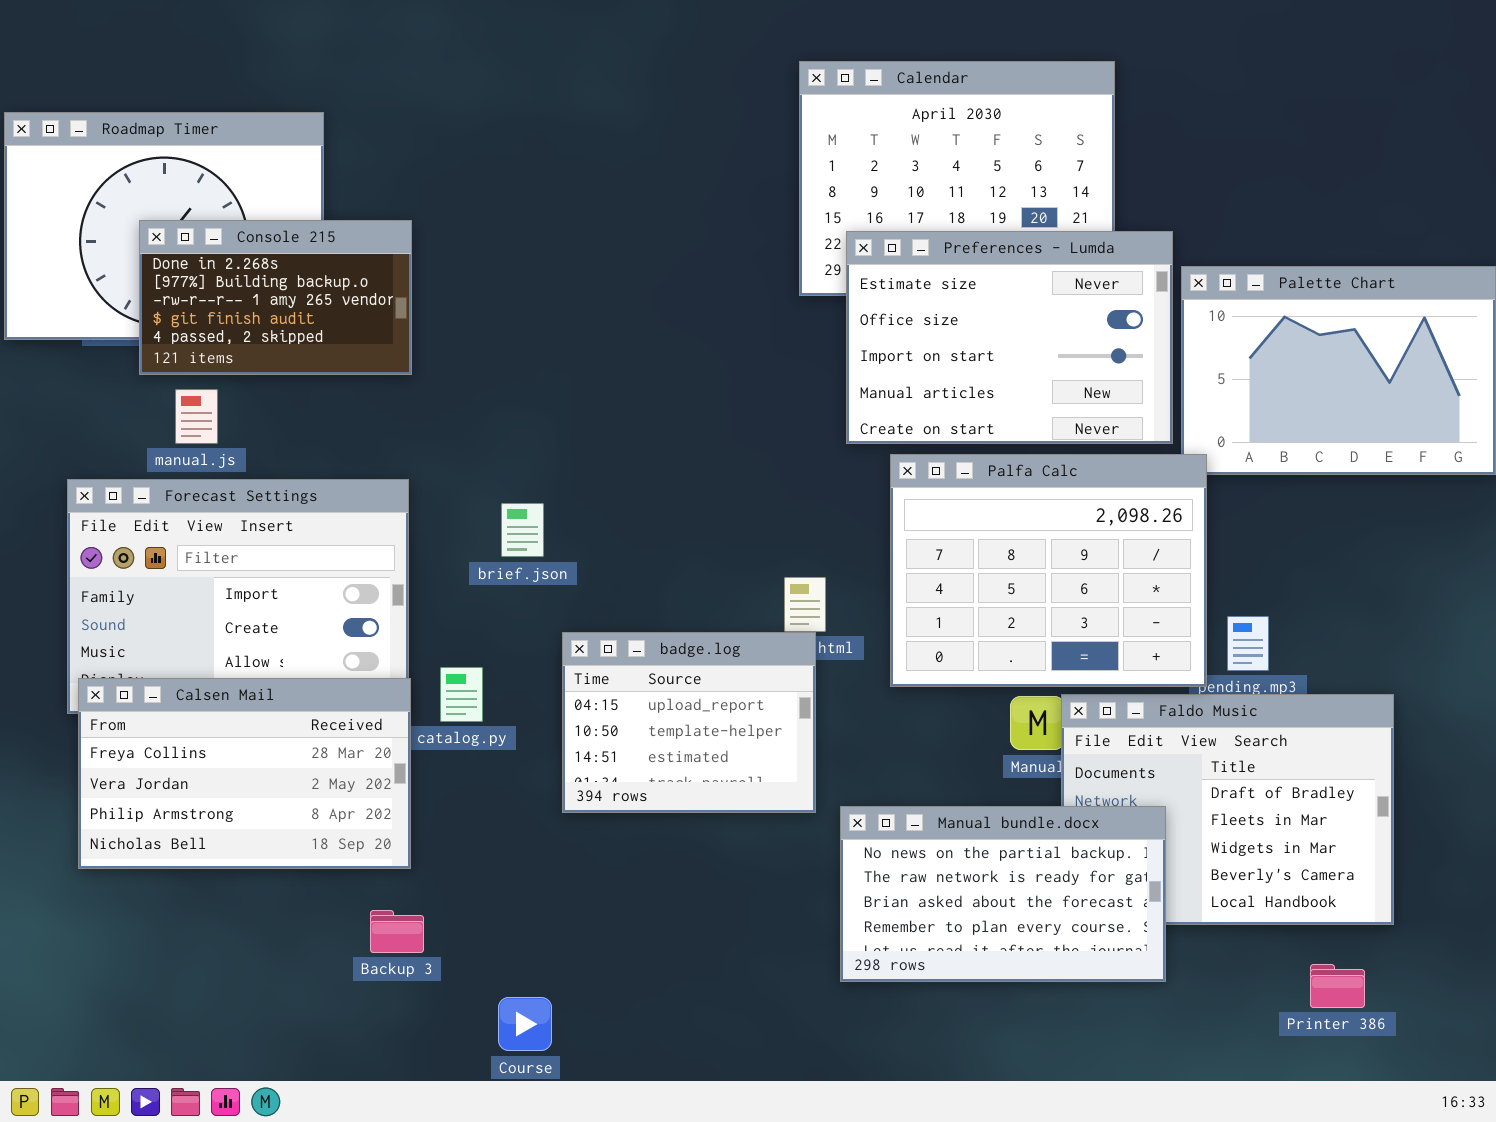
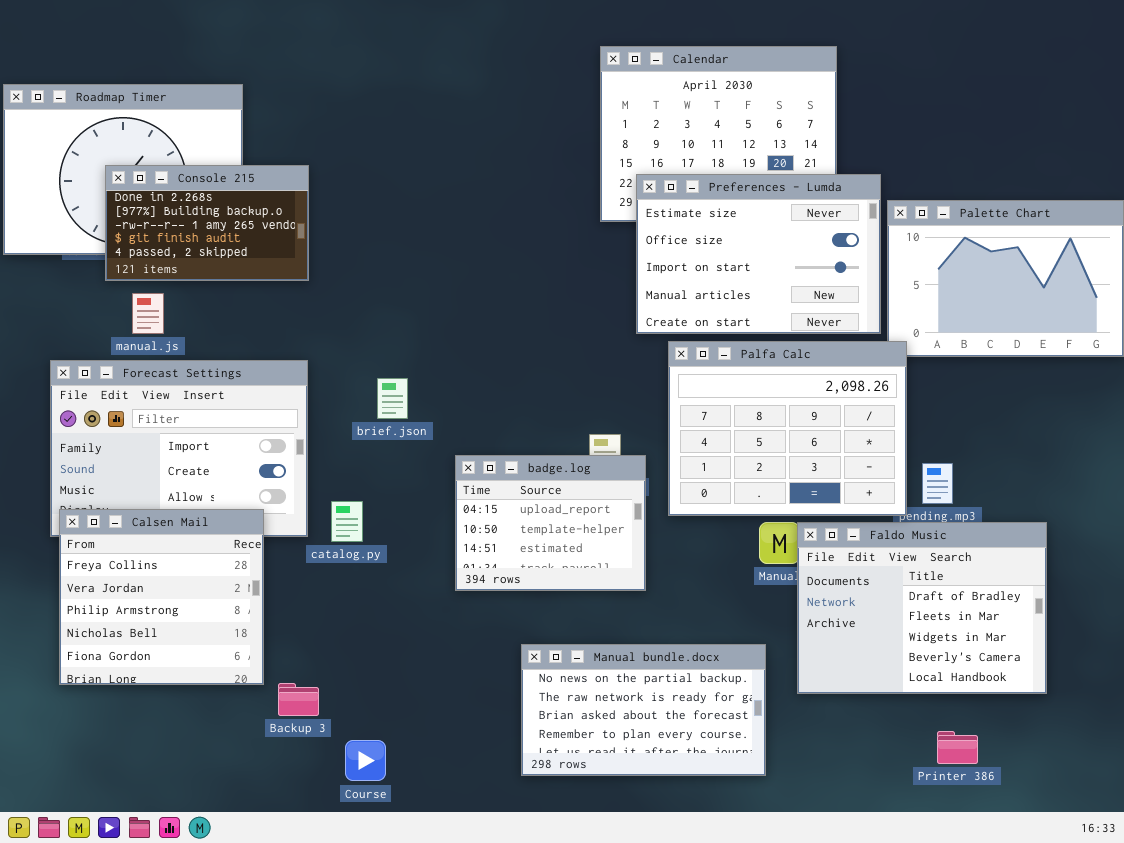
badge.log: [562,632,816,813] -> [455,455,646,591], moved
Calsen Mail: [78,678,411,869] -> [59,509,264,685], resized
Manual bundle.docx: [840,806,1166,982] -> [521,644,766,776], moved
Printer 386: [1310,964,1365,1008] -> [937,731,978,764], moved
Course: [498,997,552,1051] -> [345,740,386,781], moved

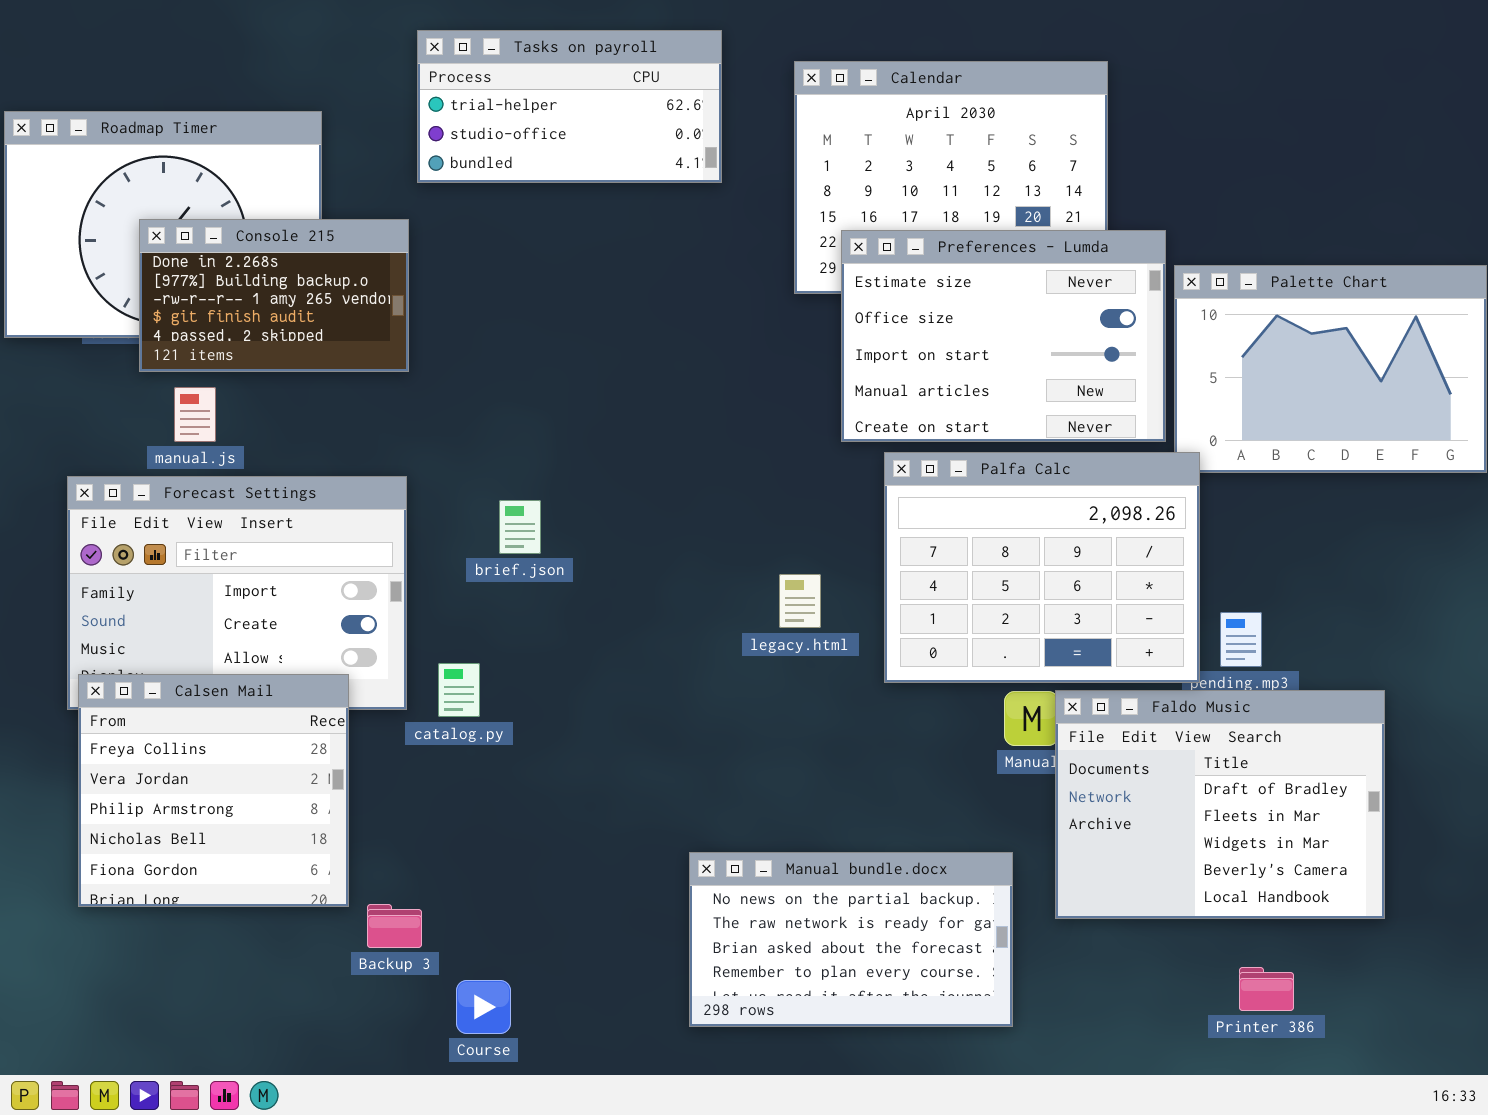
Tasks on payroll: none -> [417,30,722,183], opened
badge.log: [455,455,646,591] -> none, closed

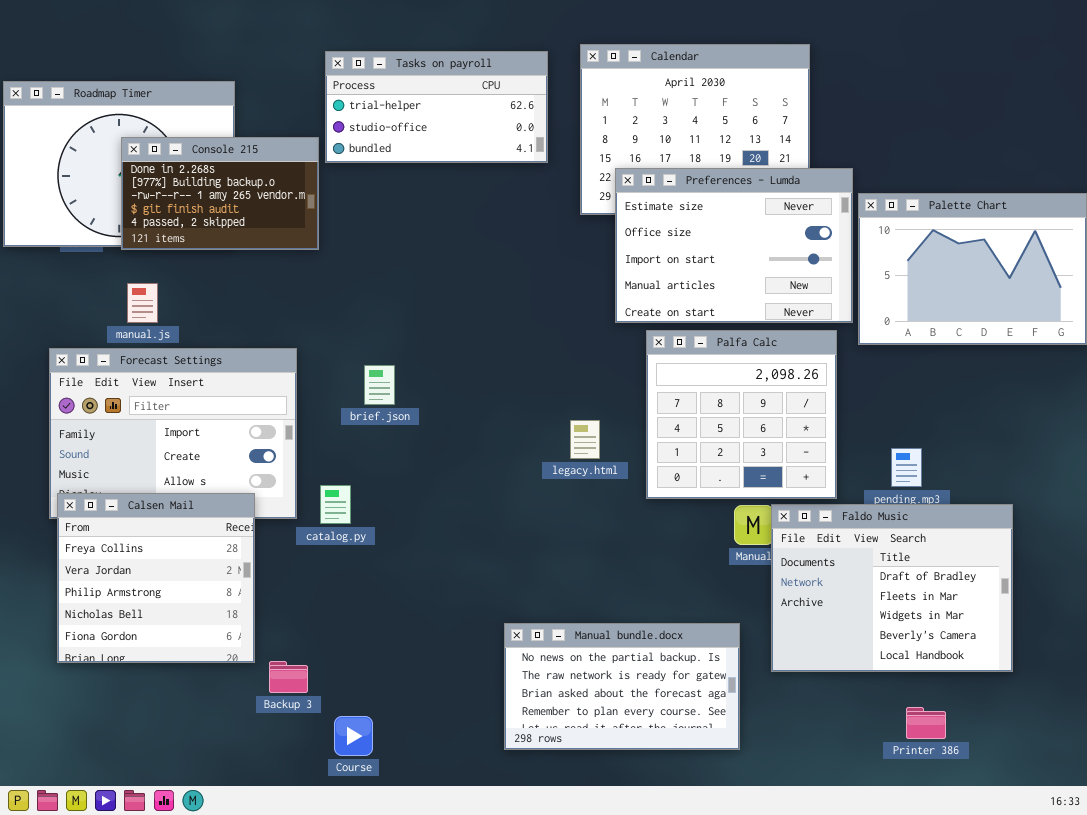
Tasks on payroll: [417,30,722,183] -> [325,51,548,163], moved
Console 215: [139,219,409,372] -> [121,137,319,250], moved
Palfa Calc: [884,452,1200,683] -> [646,330,837,499], resized

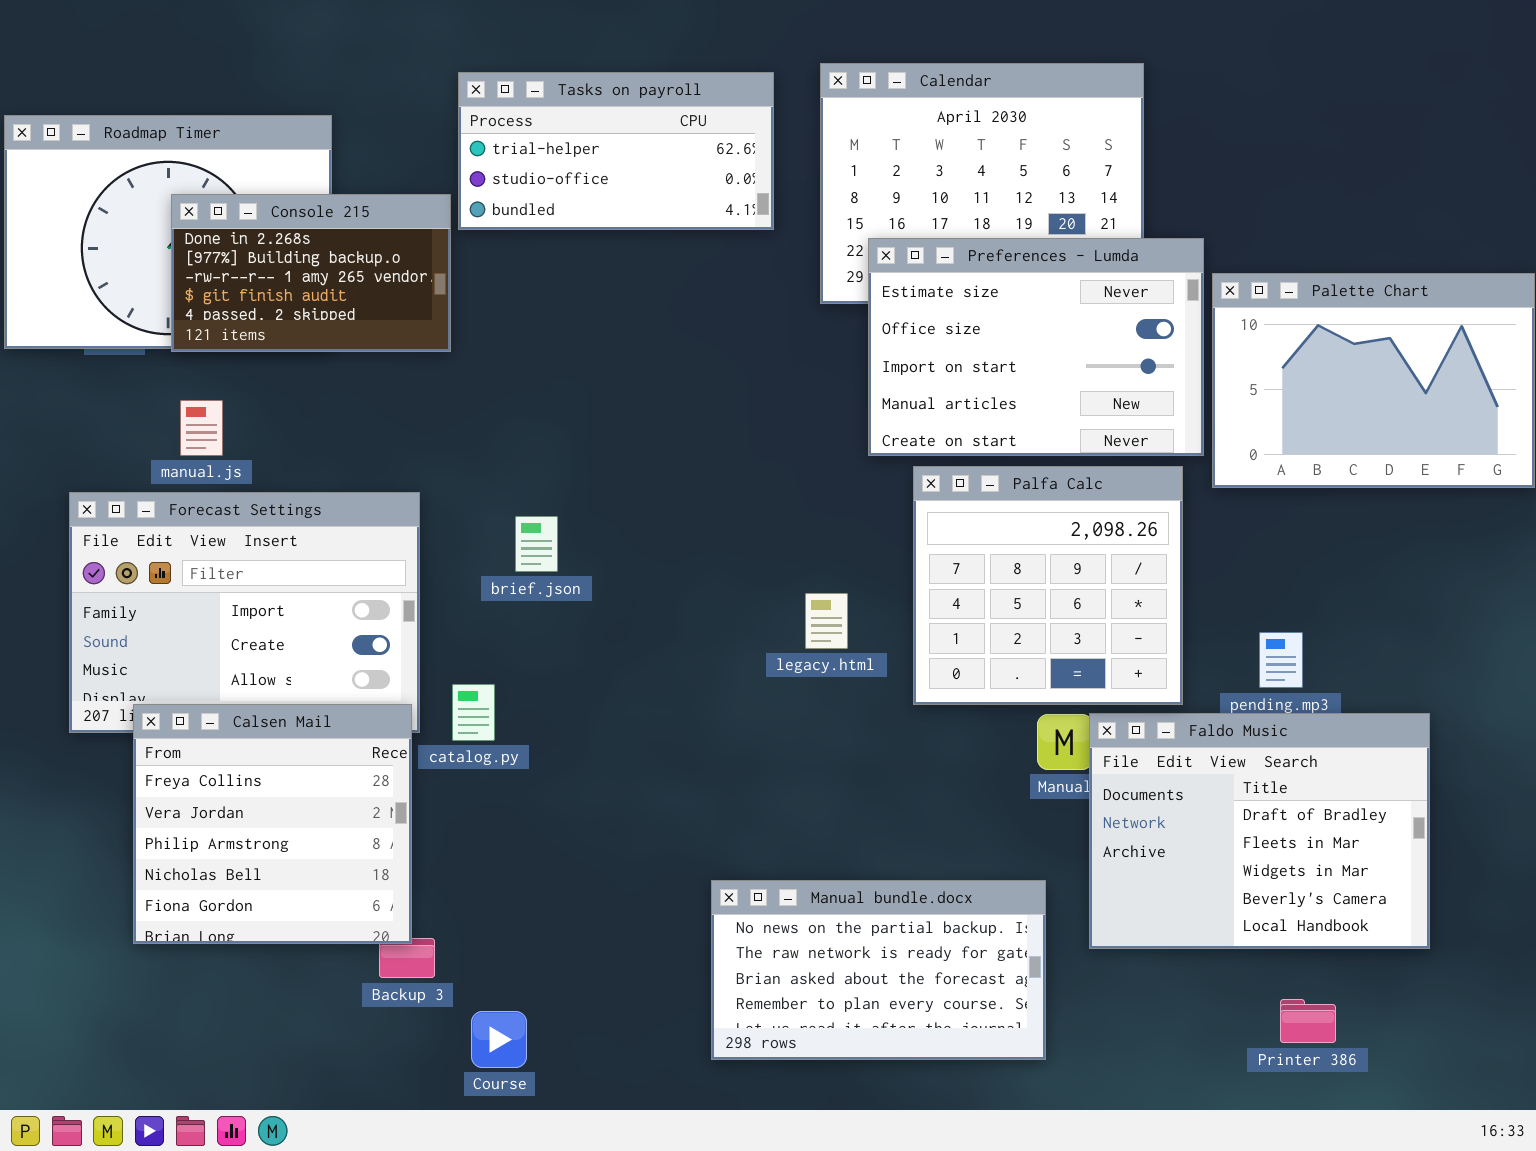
Calsen Mail: [57,493,255,663] -> [133,704,412,944], moved

